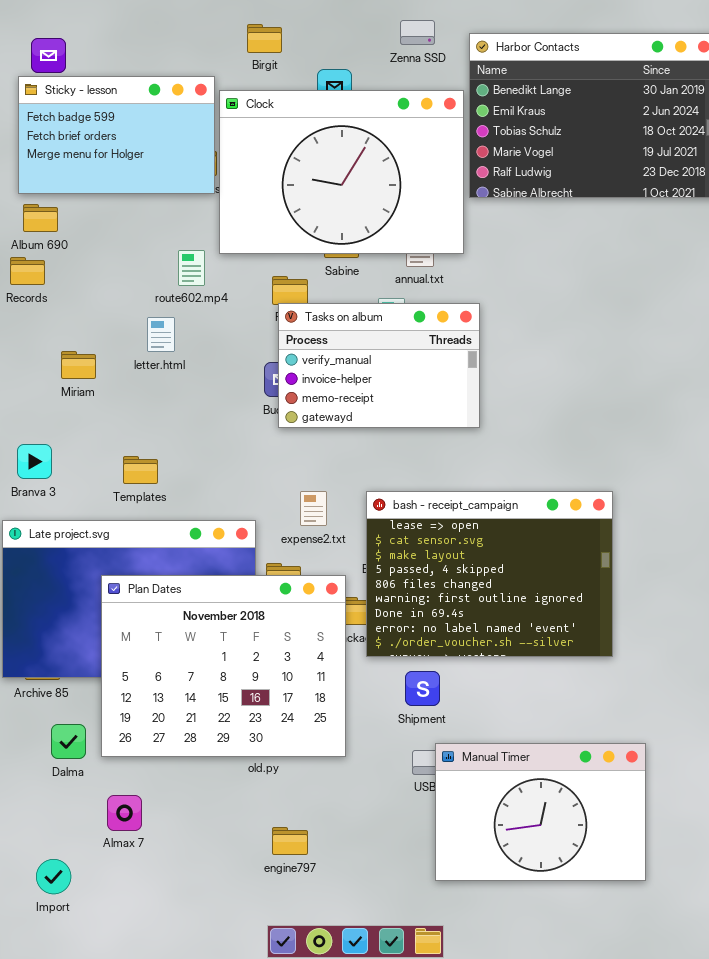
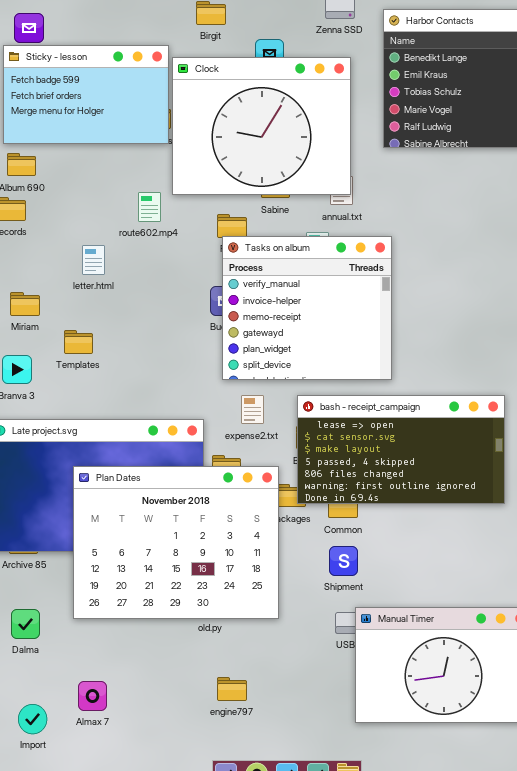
Clock: [219,90,464,254] -> [172,57,351,195], resized
Tasks on album: [278,303,480,428] -> [222,236,392,380], resized
letter.html: [147,317,175,352] -> [82,245,105,275], moved
Miriam: [61,351,96,379] -> [10,292,40,316], moved
Templates: [123,456,158,484] -> [64,330,93,354], moved
bash - receipt_campaign: [366,491,613,657] -> [297,395,505,504], resized
Dalma: [51,724,86,759] -> [11,609,40,639], moved
Almax 7: [107,795,142,831] -> [78,681,107,711], moved

